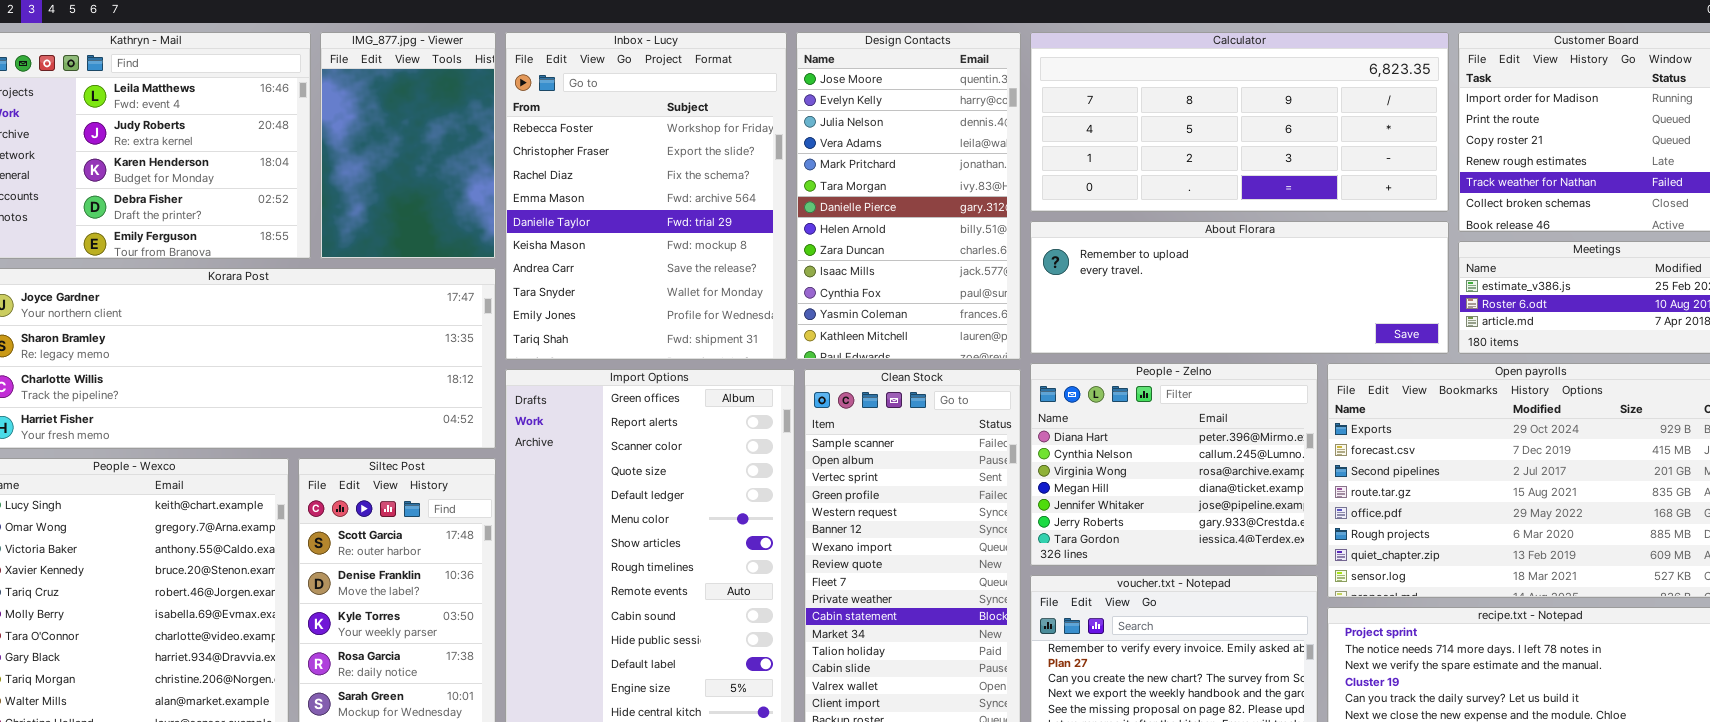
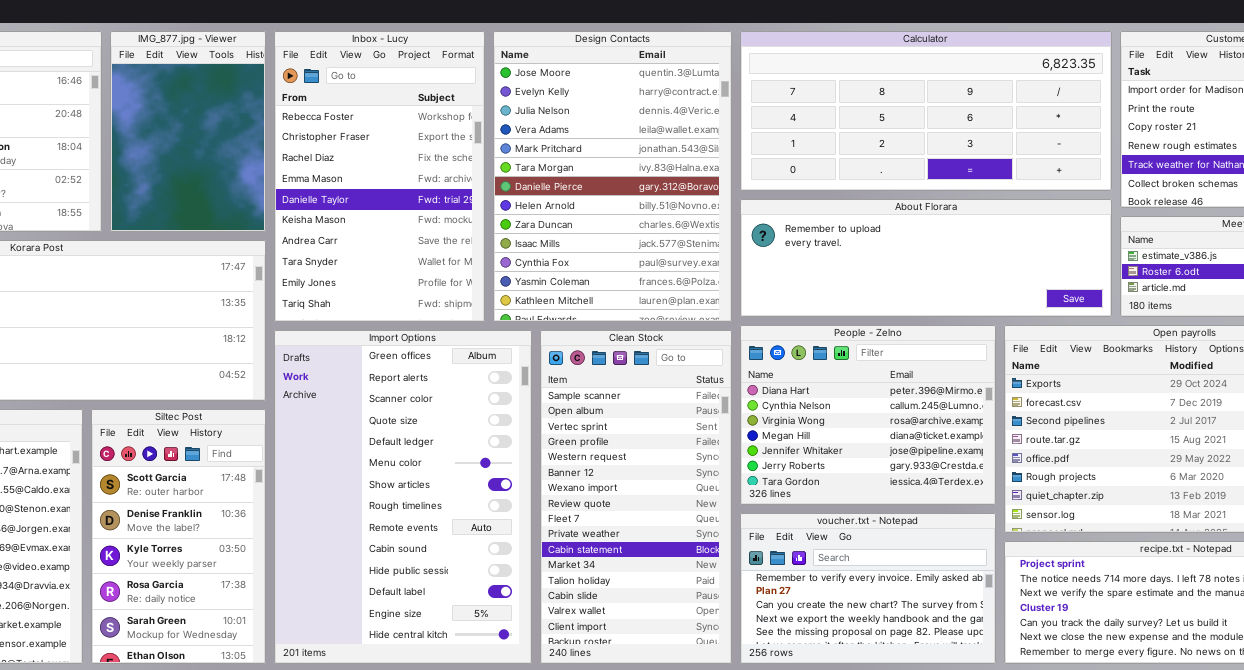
Inbox - Lucy: [505,32,787,360] -> [274,31,485,322], resized
Design Contacts: [796,32,1021,360] -> [493,31,732,322], resized

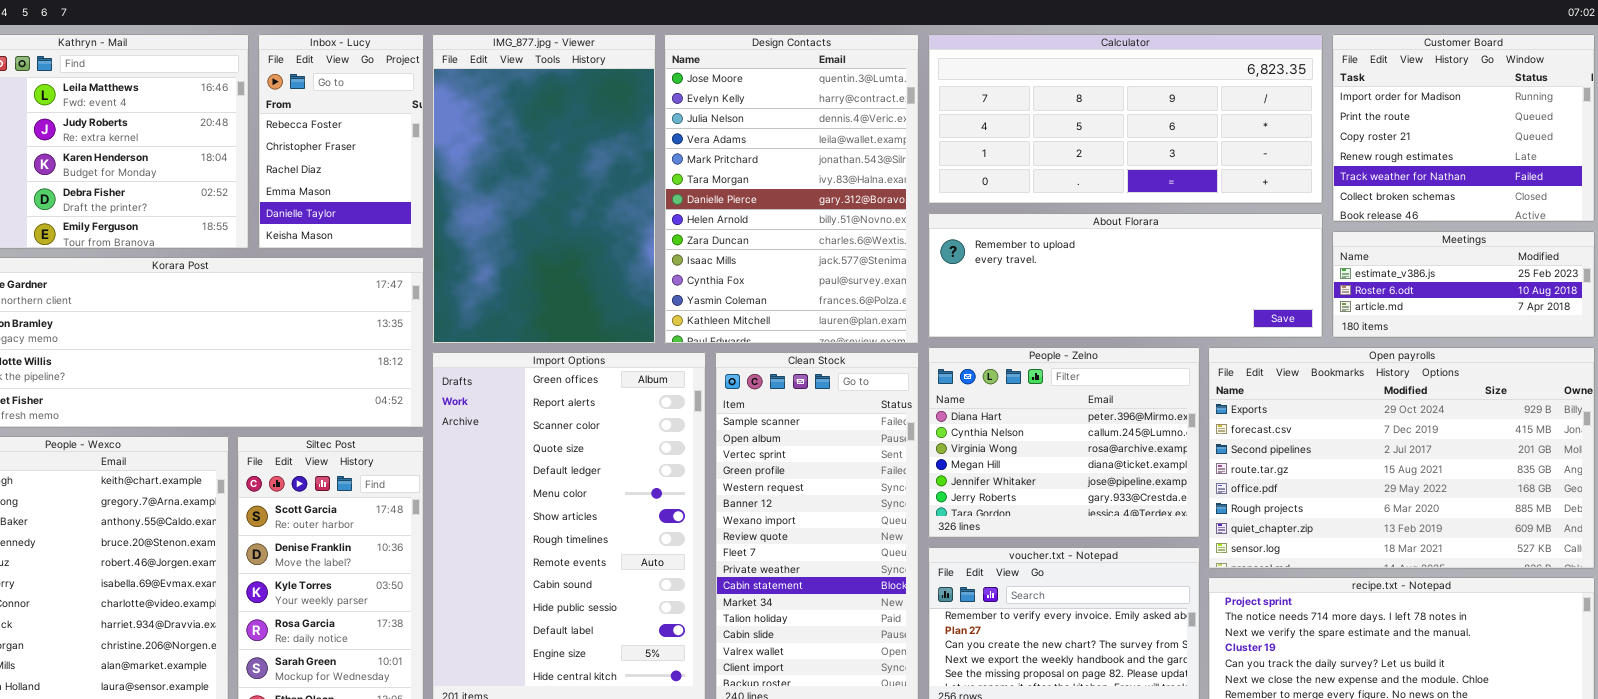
IMG_877.jpg - Viewer: [110,31,266,232] -> [432,34,656,344], moved, resized
Inbox - Lucy: [274,31,485,322] -> [258,34,424,249], moved, resized

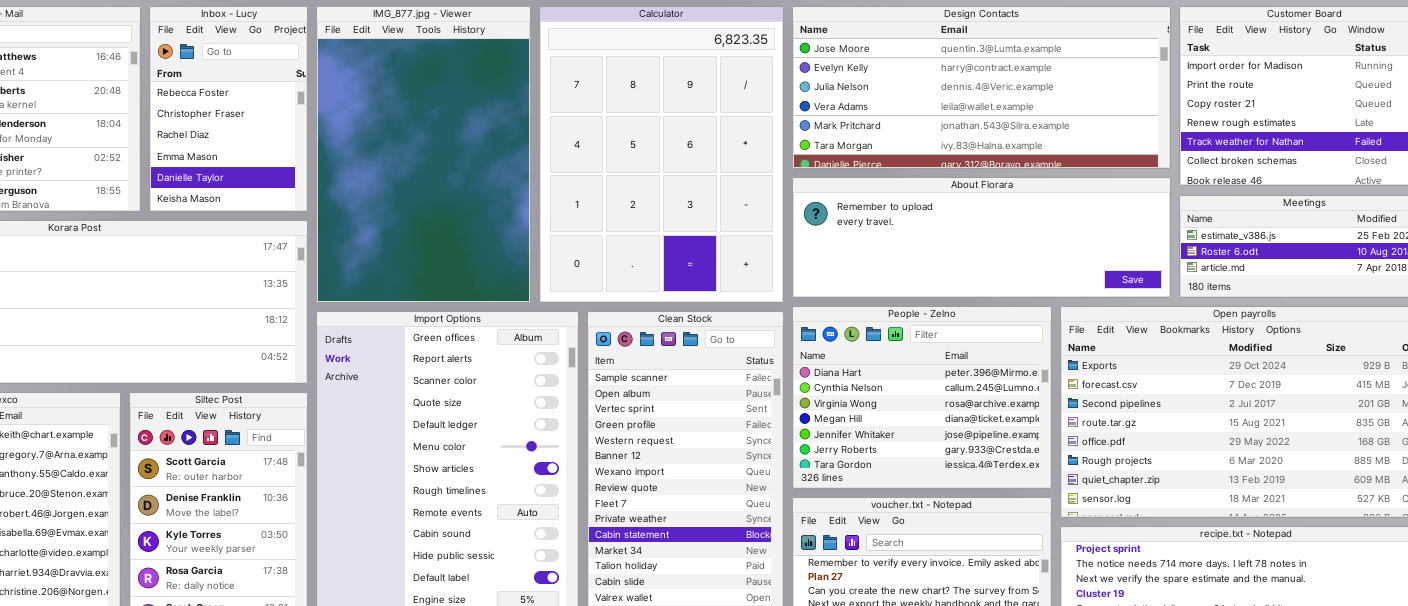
Design Contacts: [664,34,919,344] -> [792,6,1171,169], moved, resized
Calculator: [928,34,1323,204] -> [539,6,784,303], moved, resized

